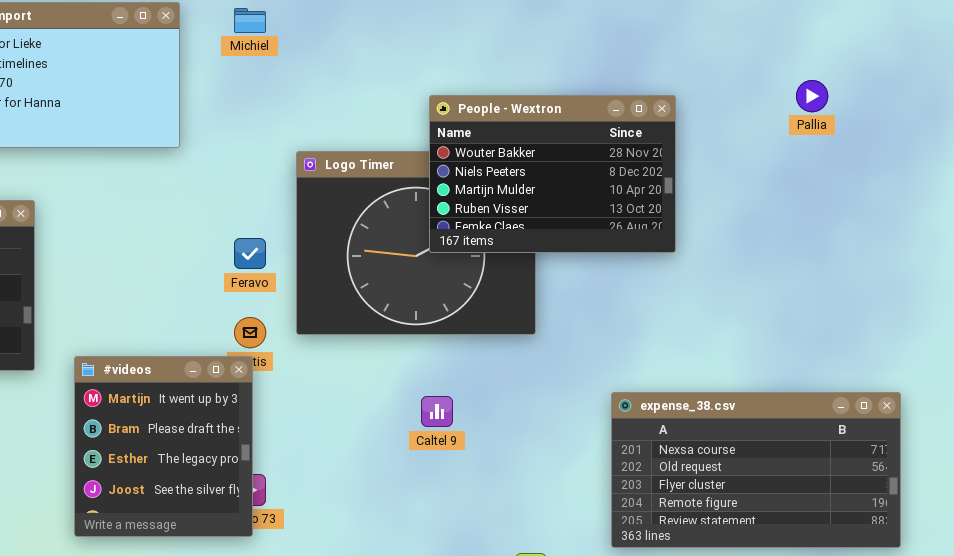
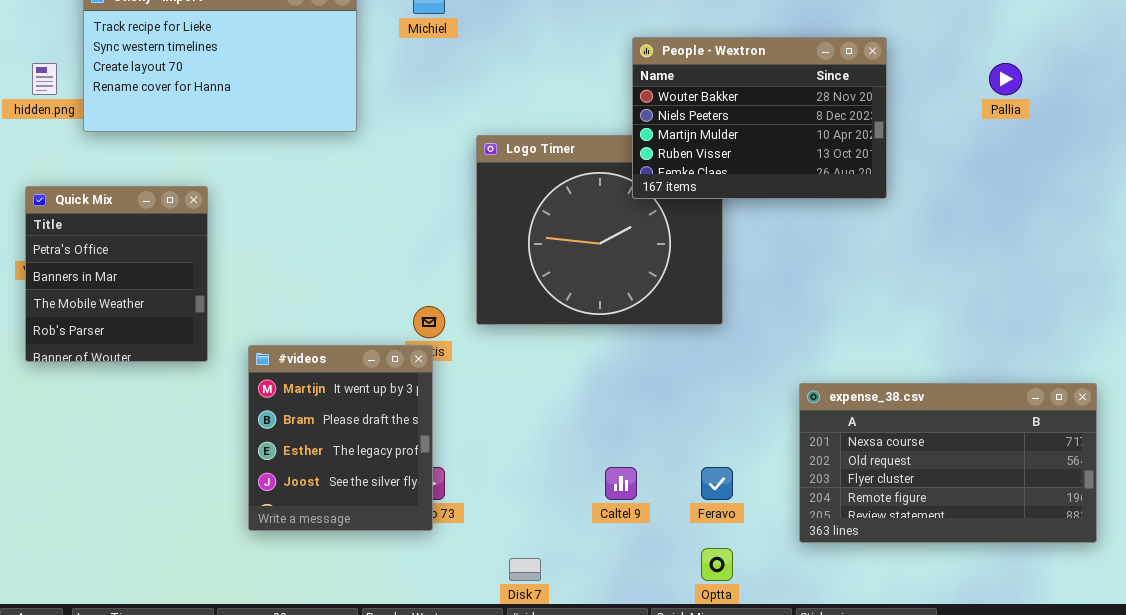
People - Wextron: [429,95,676,253] -> [632,37,887,199], moved
Feravo: [234,238,266,269] -> [701,467,733,500], moved
Caltel 9: [421,396,453,427] -> [605,467,637,500], moved

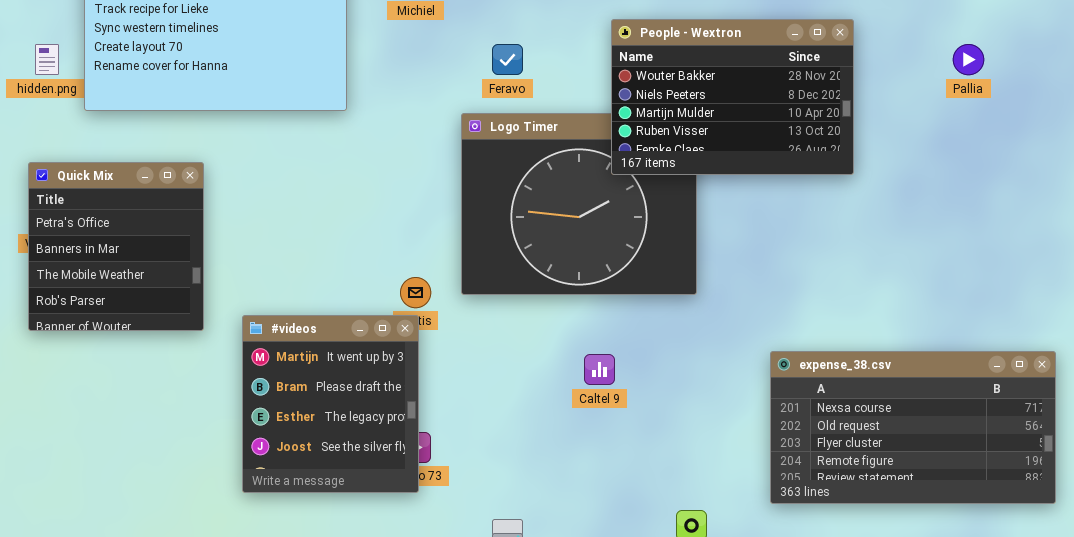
Caltel 9: [605,467,637,500] -> [584,354,615,385], moved
Feravo: [701,467,733,500] -> [492,44,523,75], moved

